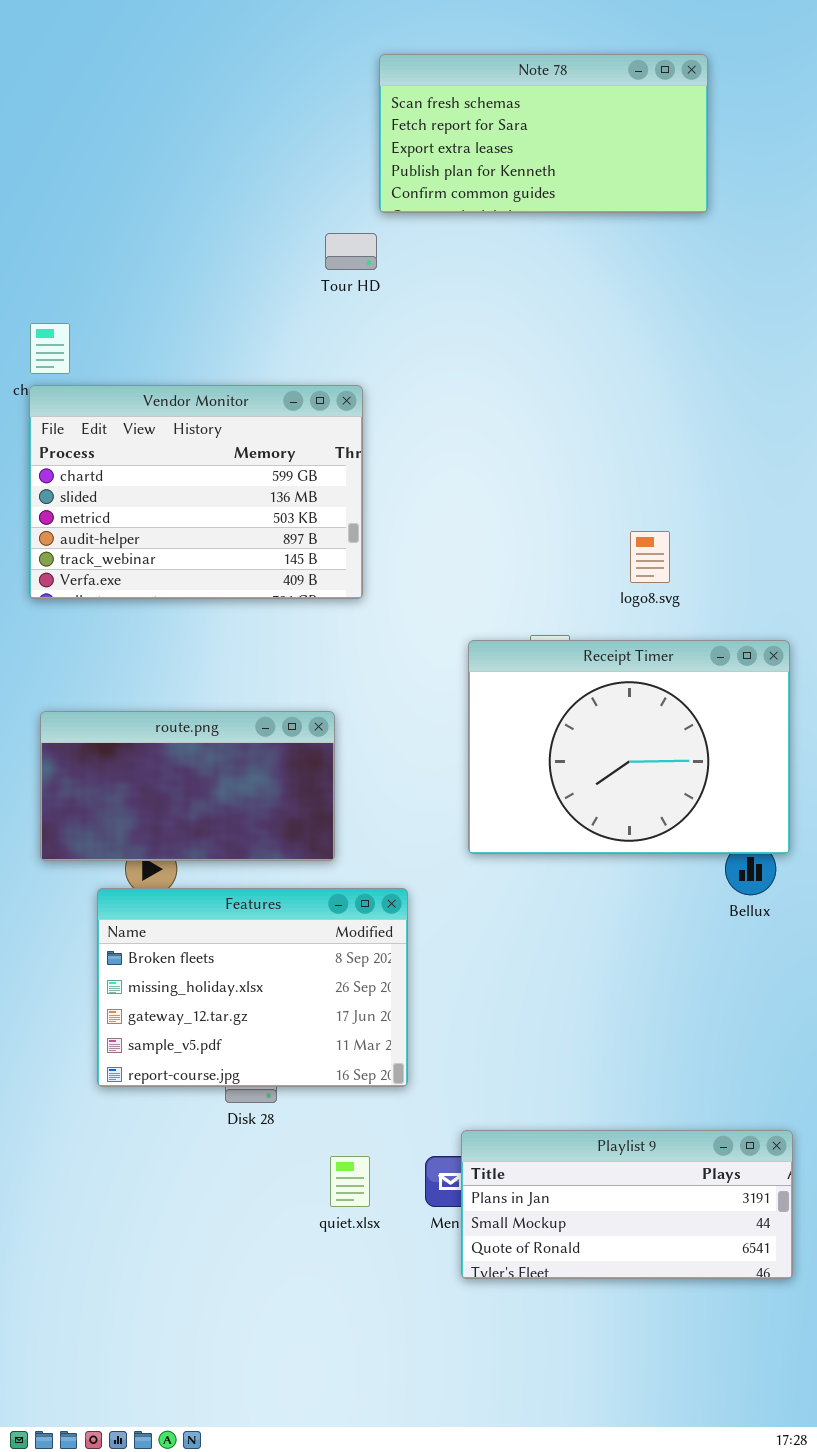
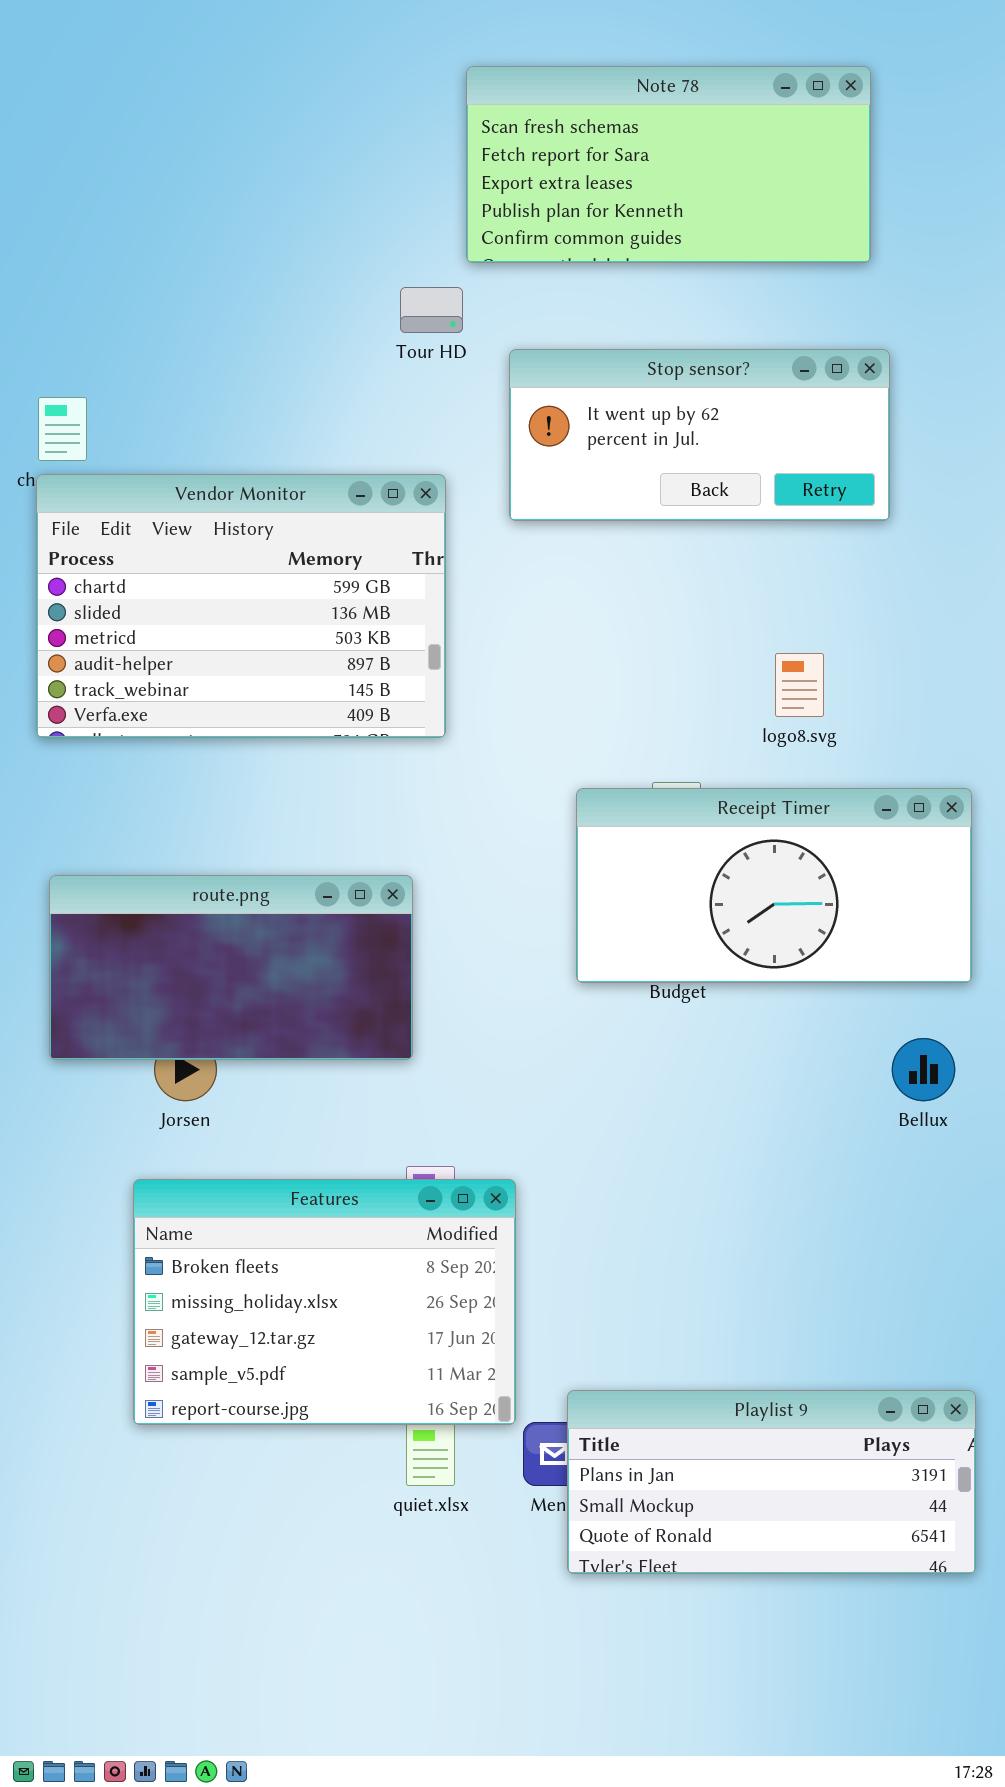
Stop sensor?: none -> [509,349,890,521], opened
Receipt Timer: [468,640,790,854] -> [576,788,972,983], resized
Features: [97,888,408,1087] -> [133,1179,516,1425], moved

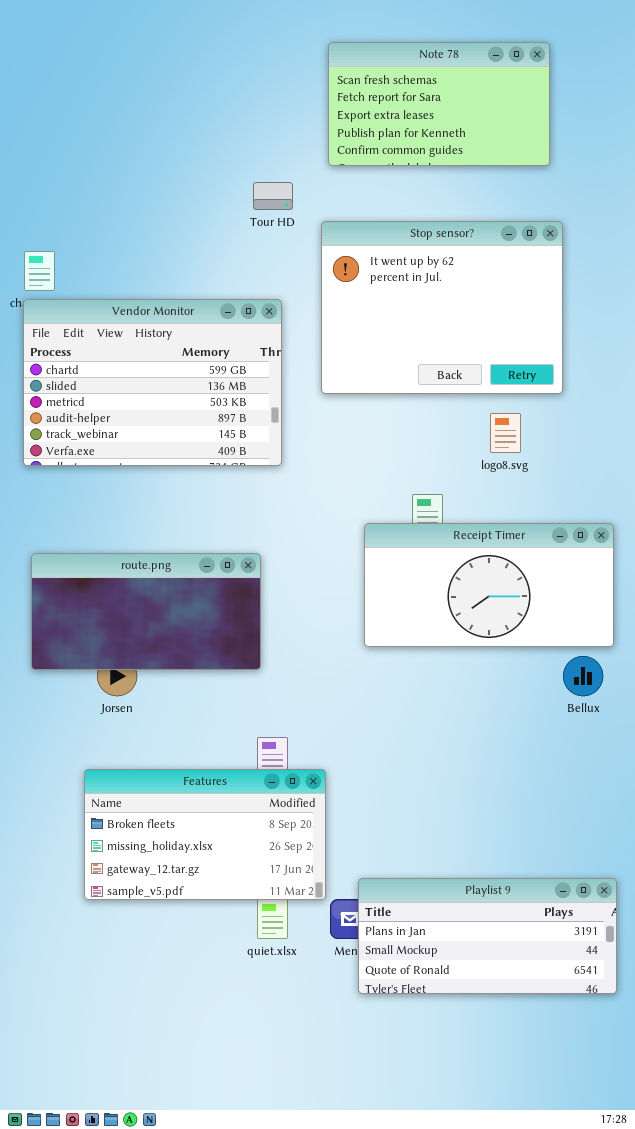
Note 78: [466,66,871,263] -> [328,42,550,166], resized
Stop sensor?: [509,349,890,521] -> [321,221,563,394], resized
Receipt Timer: [576,788,972,983] -> [364,523,614,647], moved
Features: [133,1179,516,1425] -> [84,769,326,900], resized

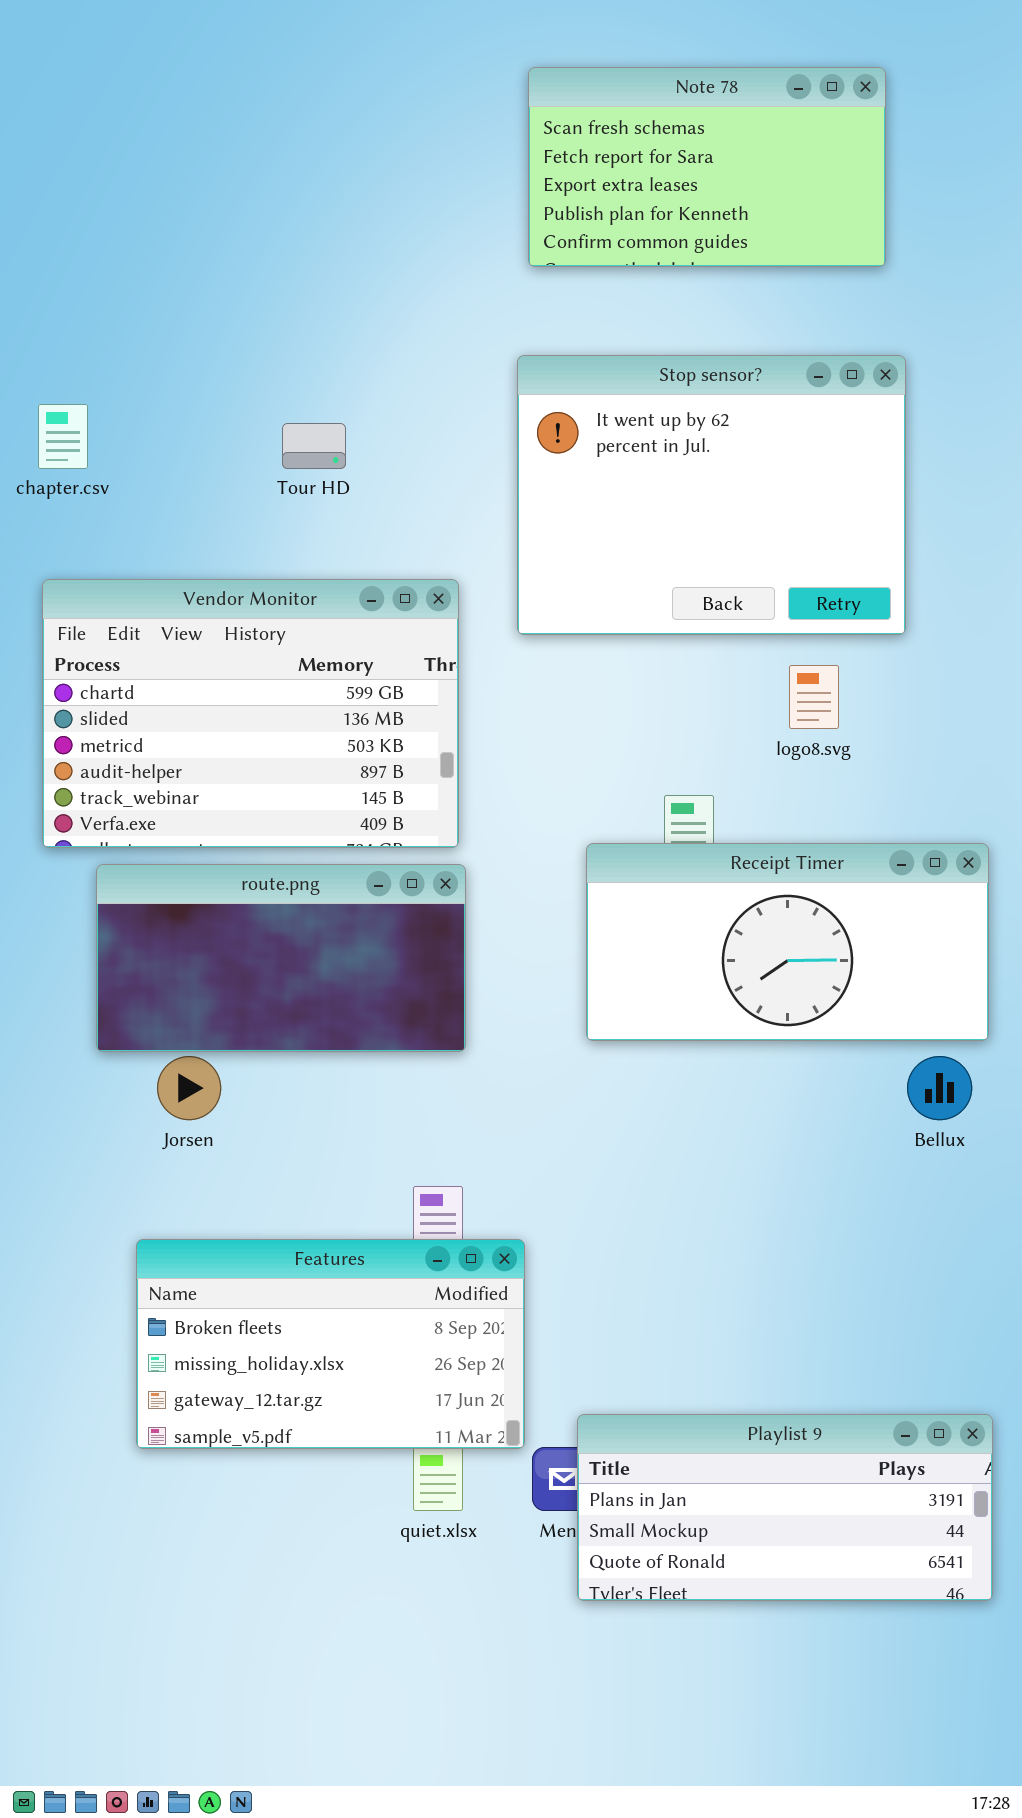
Tour HD: [253,182,293,210] -> [282,423,346,469], moved
Vendor Monitor: [23,299,282,466] -> [42,579,459,848], moved
route.png: [31,553,261,670] -> [96,864,466,1052], moved

